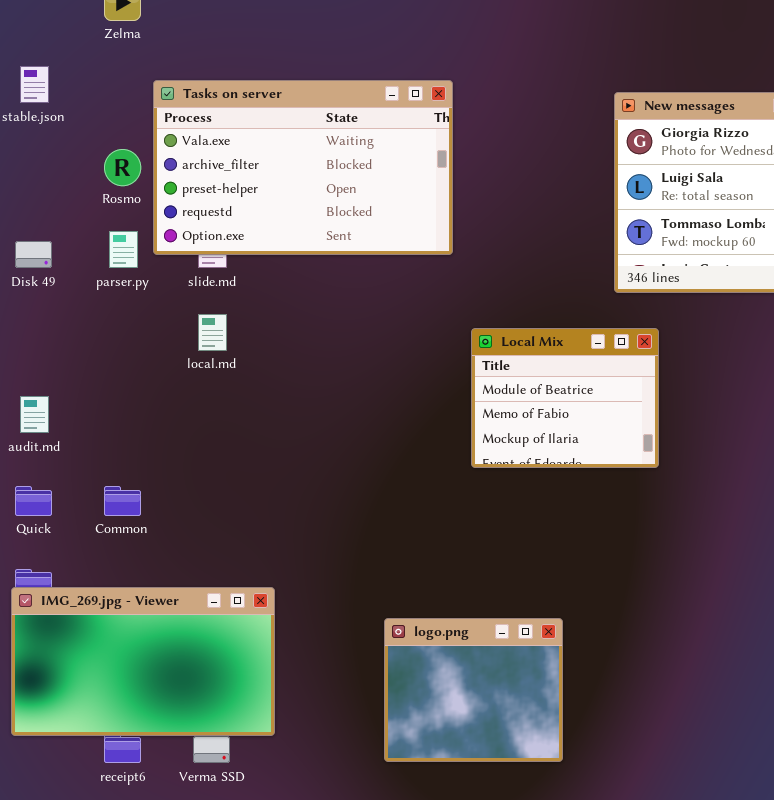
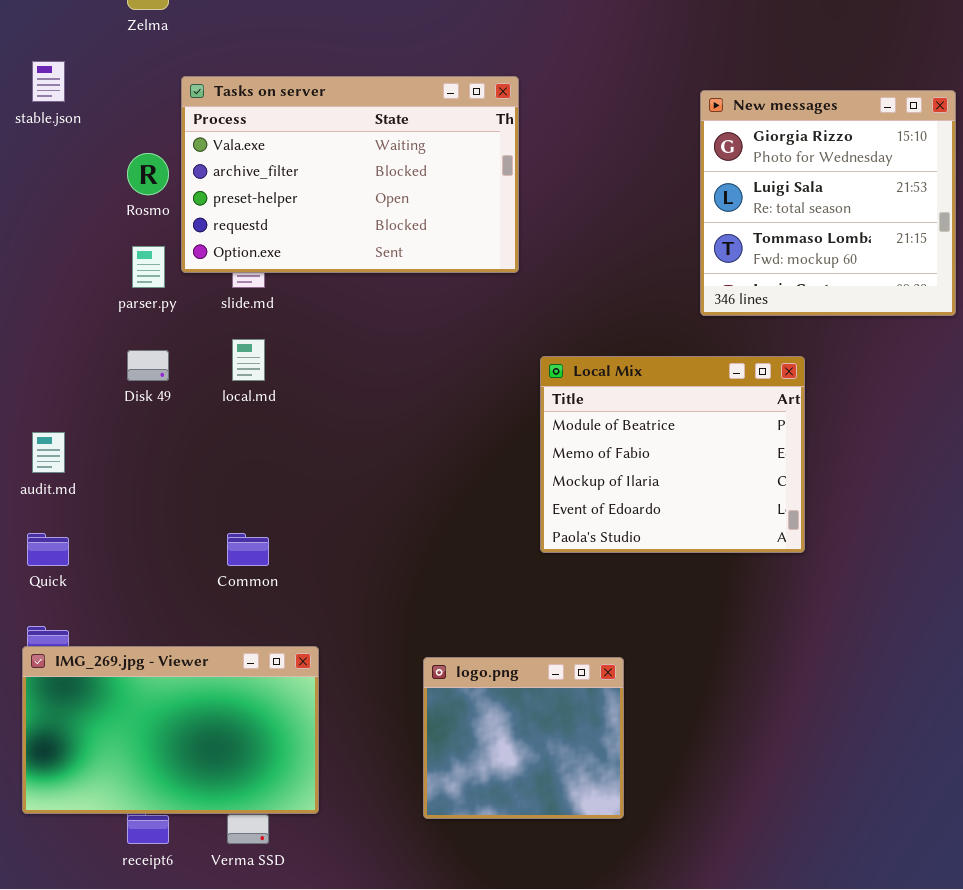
Disk 49: [15,241,52,268] -> [127,350,169,381], moved
Local Mix: [471,328,659,468] -> [540,356,805,553], resized
Common: [104,486,141,516] -> [227,533,269,566], moved
logo.png: [384,618,563,762] -> [423,657,624,819], moved

